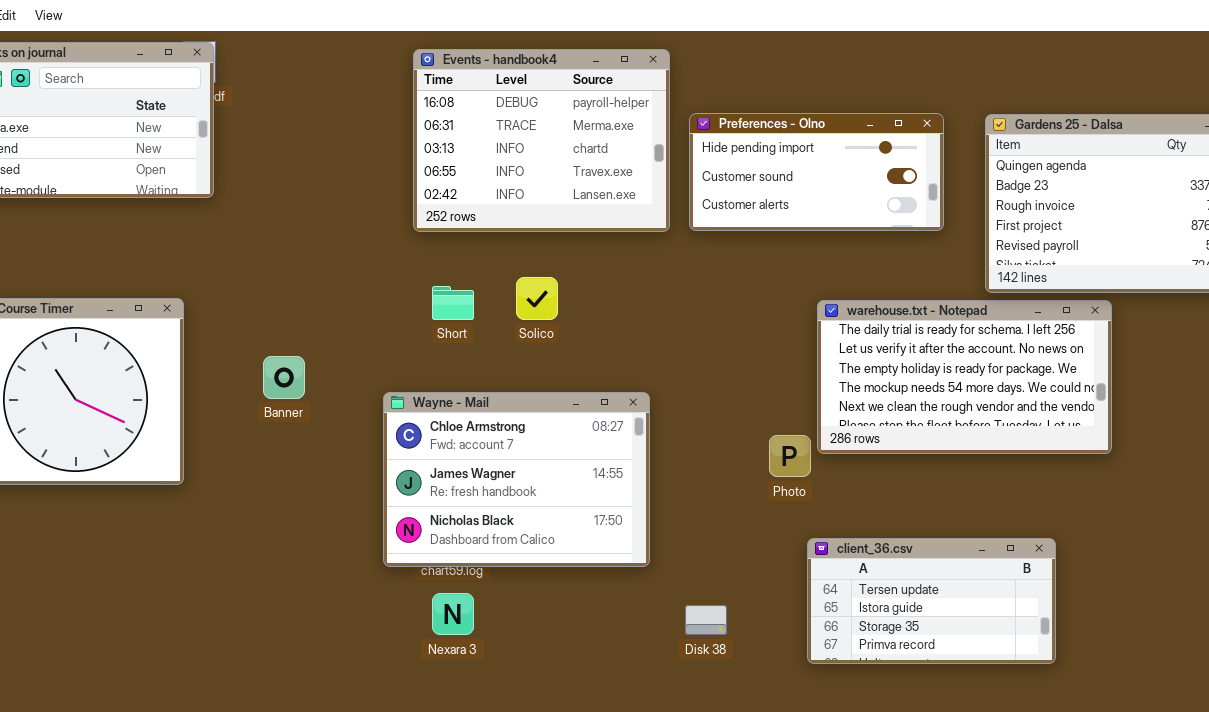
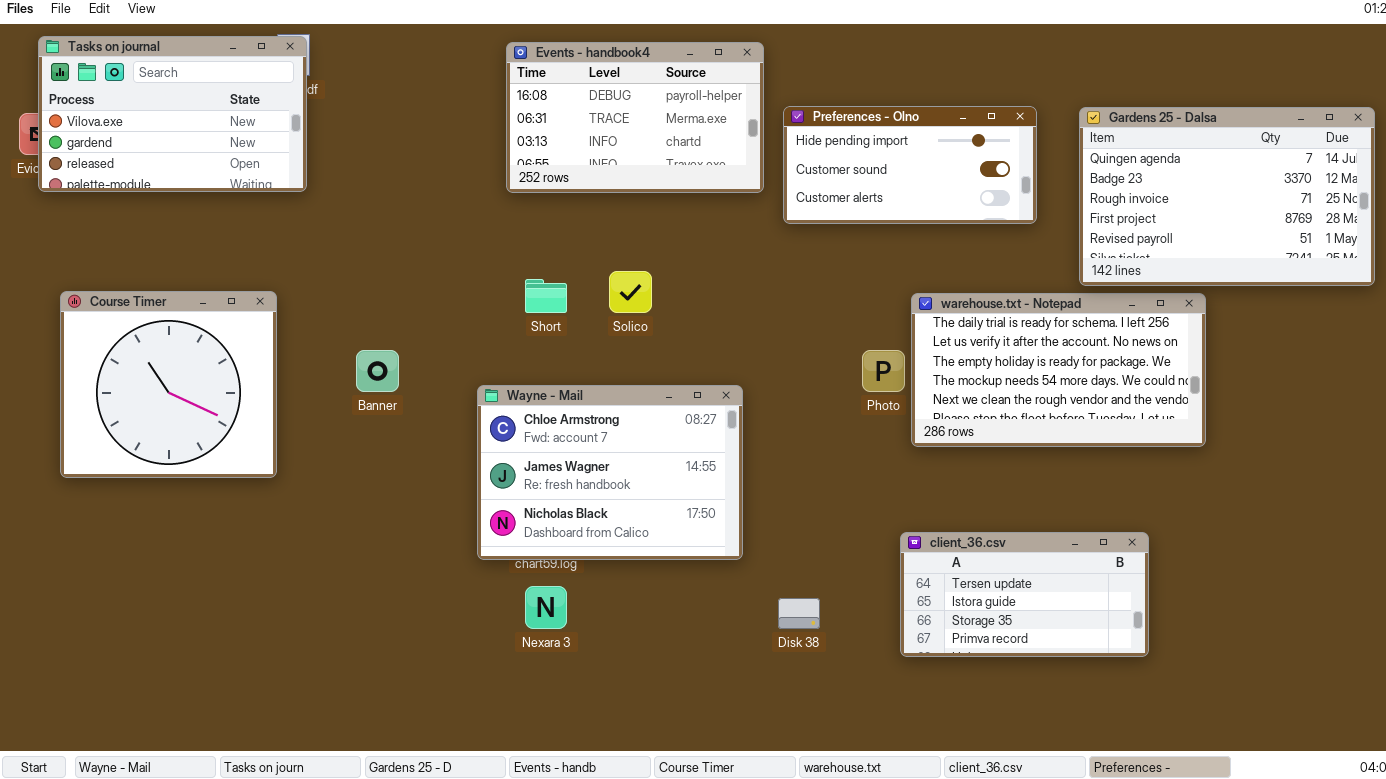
Events - handbook4: [413,49,670,232] -> [506,42,764,193], resized
Photo: [769,435,811,477] -> [862,350,905,392], moved

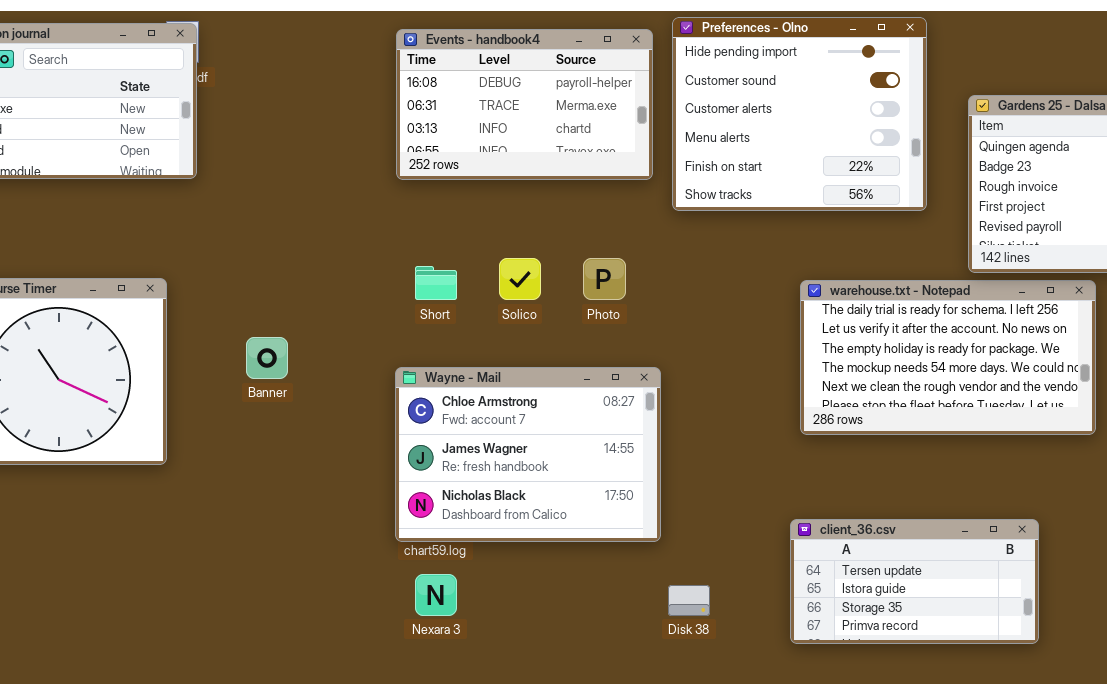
Preferences - Olno: [783,106,1037,224] -> [672,17,927,211], resized
Photo: [862,350,905,392] -> [583,258,626,300], moved
Wayne - Mail: [477,385,743,560] -> [395,367,661,542], moved

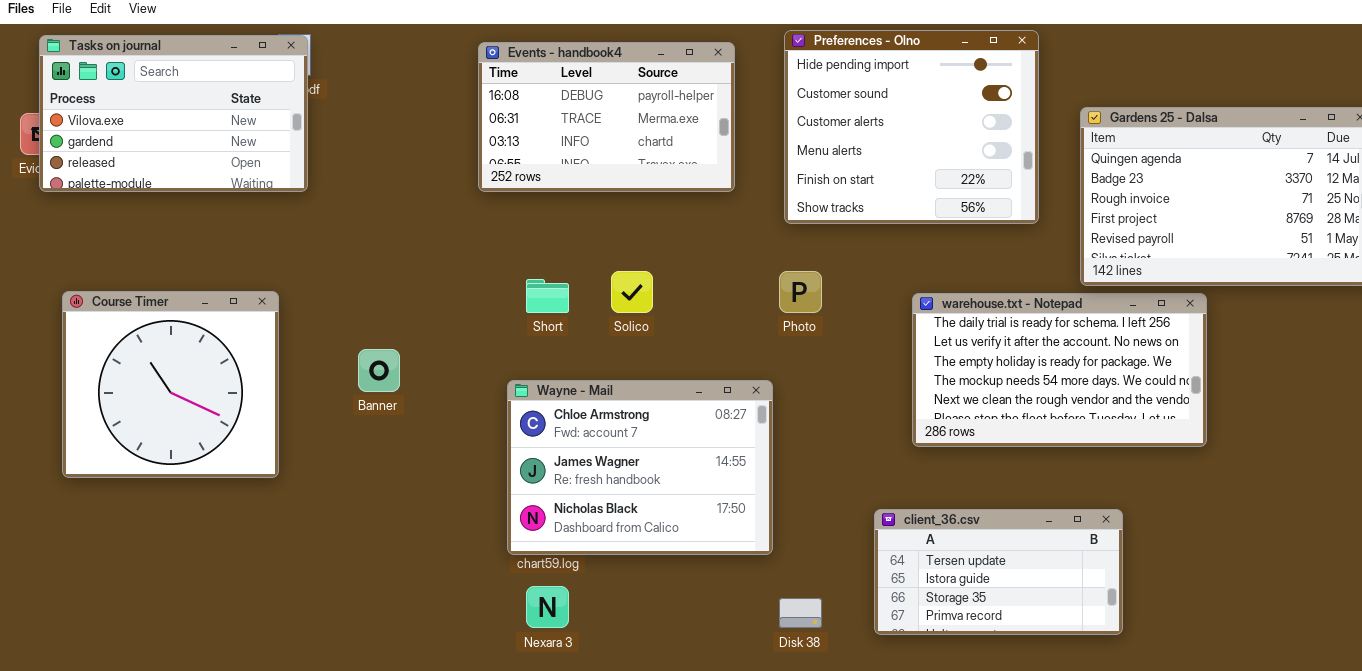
Events - handbook4: [396,29,653,180] -> [478,42,735,192], moved
Photo: [583,258,626,300] -> [779,271,822,313], moved
client_36.csv: [790,519,1039,644] -> [874,509,1123,635], moved

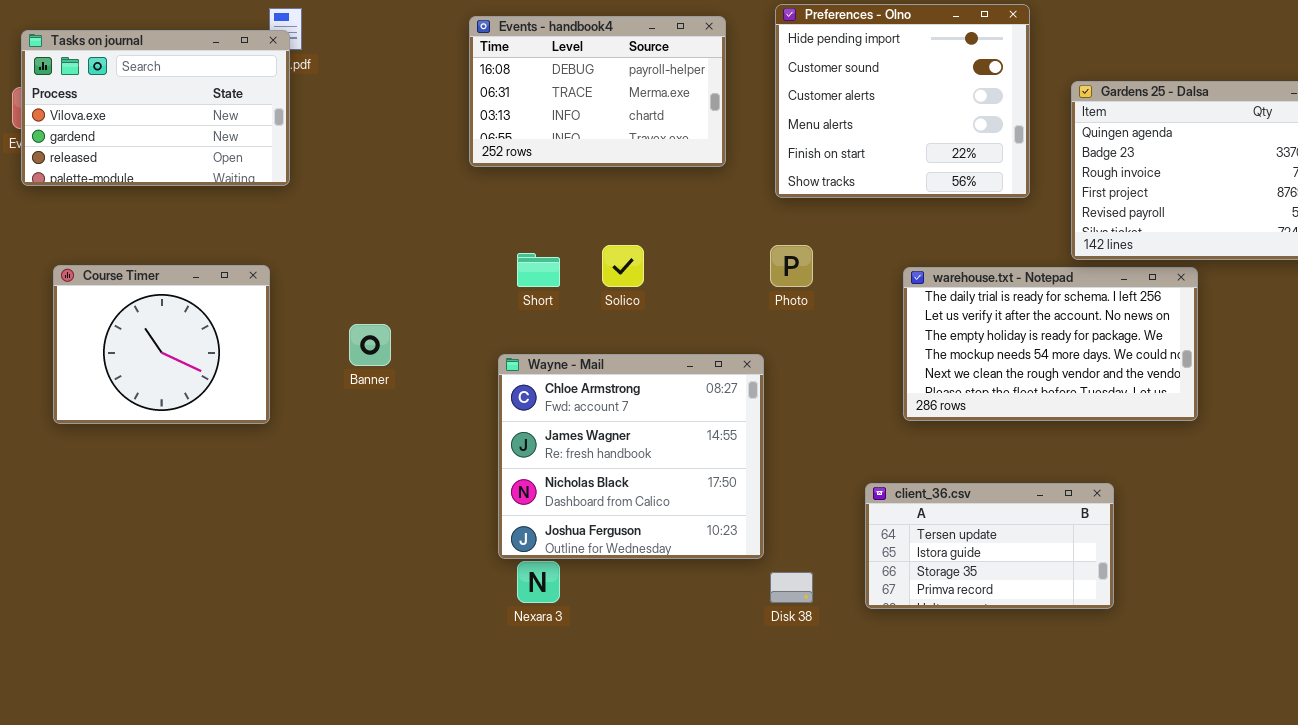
Tasks on journal: [39,35,308,192] -> [21,30,290,186], moved
Course Timer: [62,291,279,478] -> [53,265,270,424], resized
Wayne - Mail: [507,380,773,555] -> [498,354,764,559], resized

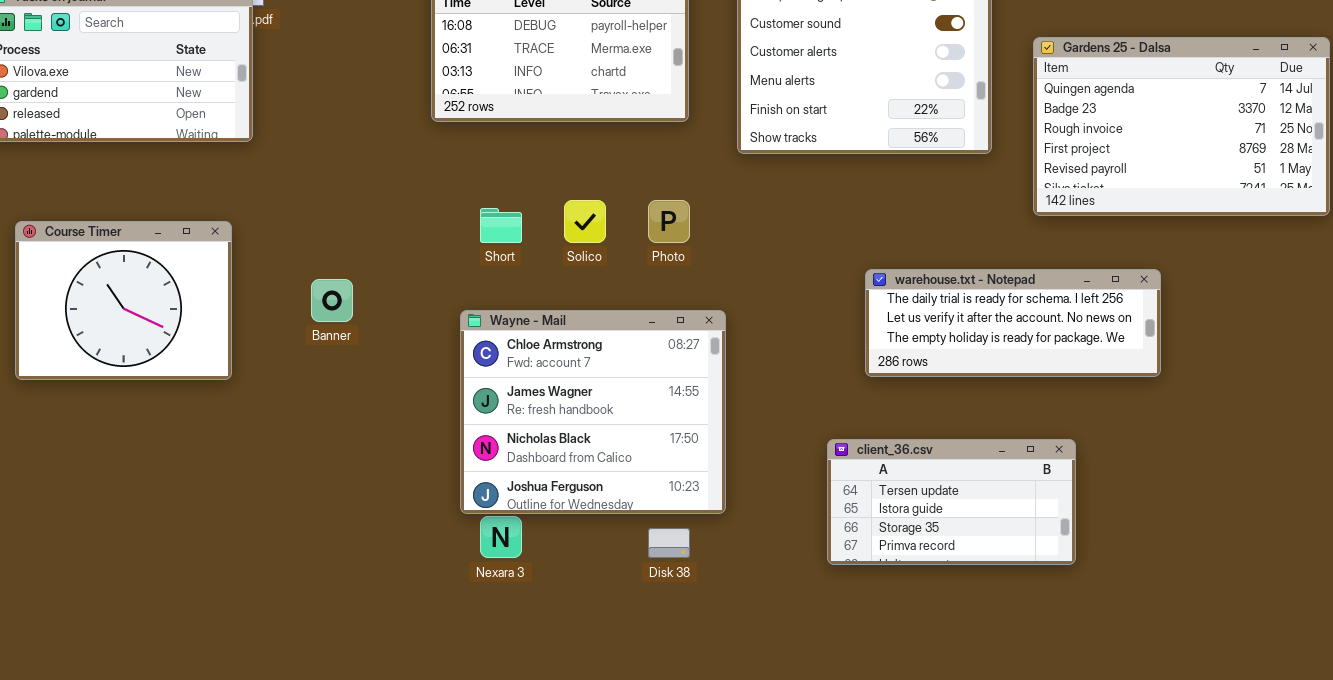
Photo: [770,245,813,287] -> [648,200,690,243], moved
warehouse.txt - Notepad: [903,267,1198,421] -> [865,269,1161,377], resized
Disk 38: [770,572,813,603] -> [648,528,690,558], moved

